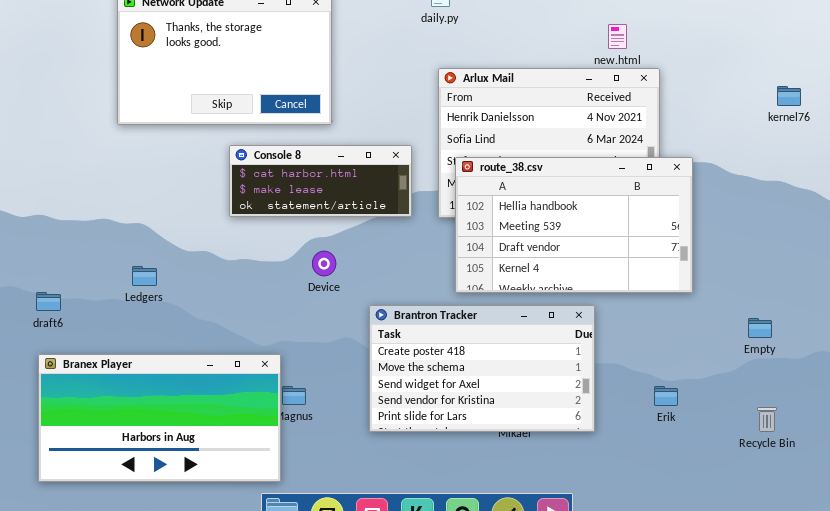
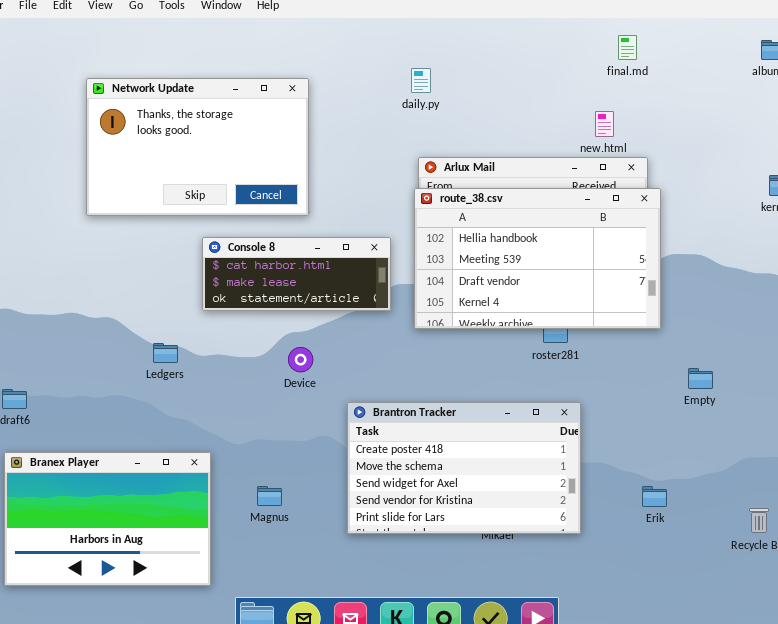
route_38.csv: [455,157,693,293] -> [414,188,661,329], moved
Ledgers: [132,266,157,286] -> [153,343,178,363], moved
Empty: [748,318,772,338] -> [688,368,713,389], moved
Branex Player: [38,354,281,482] -> [4,452,211,586], resized

